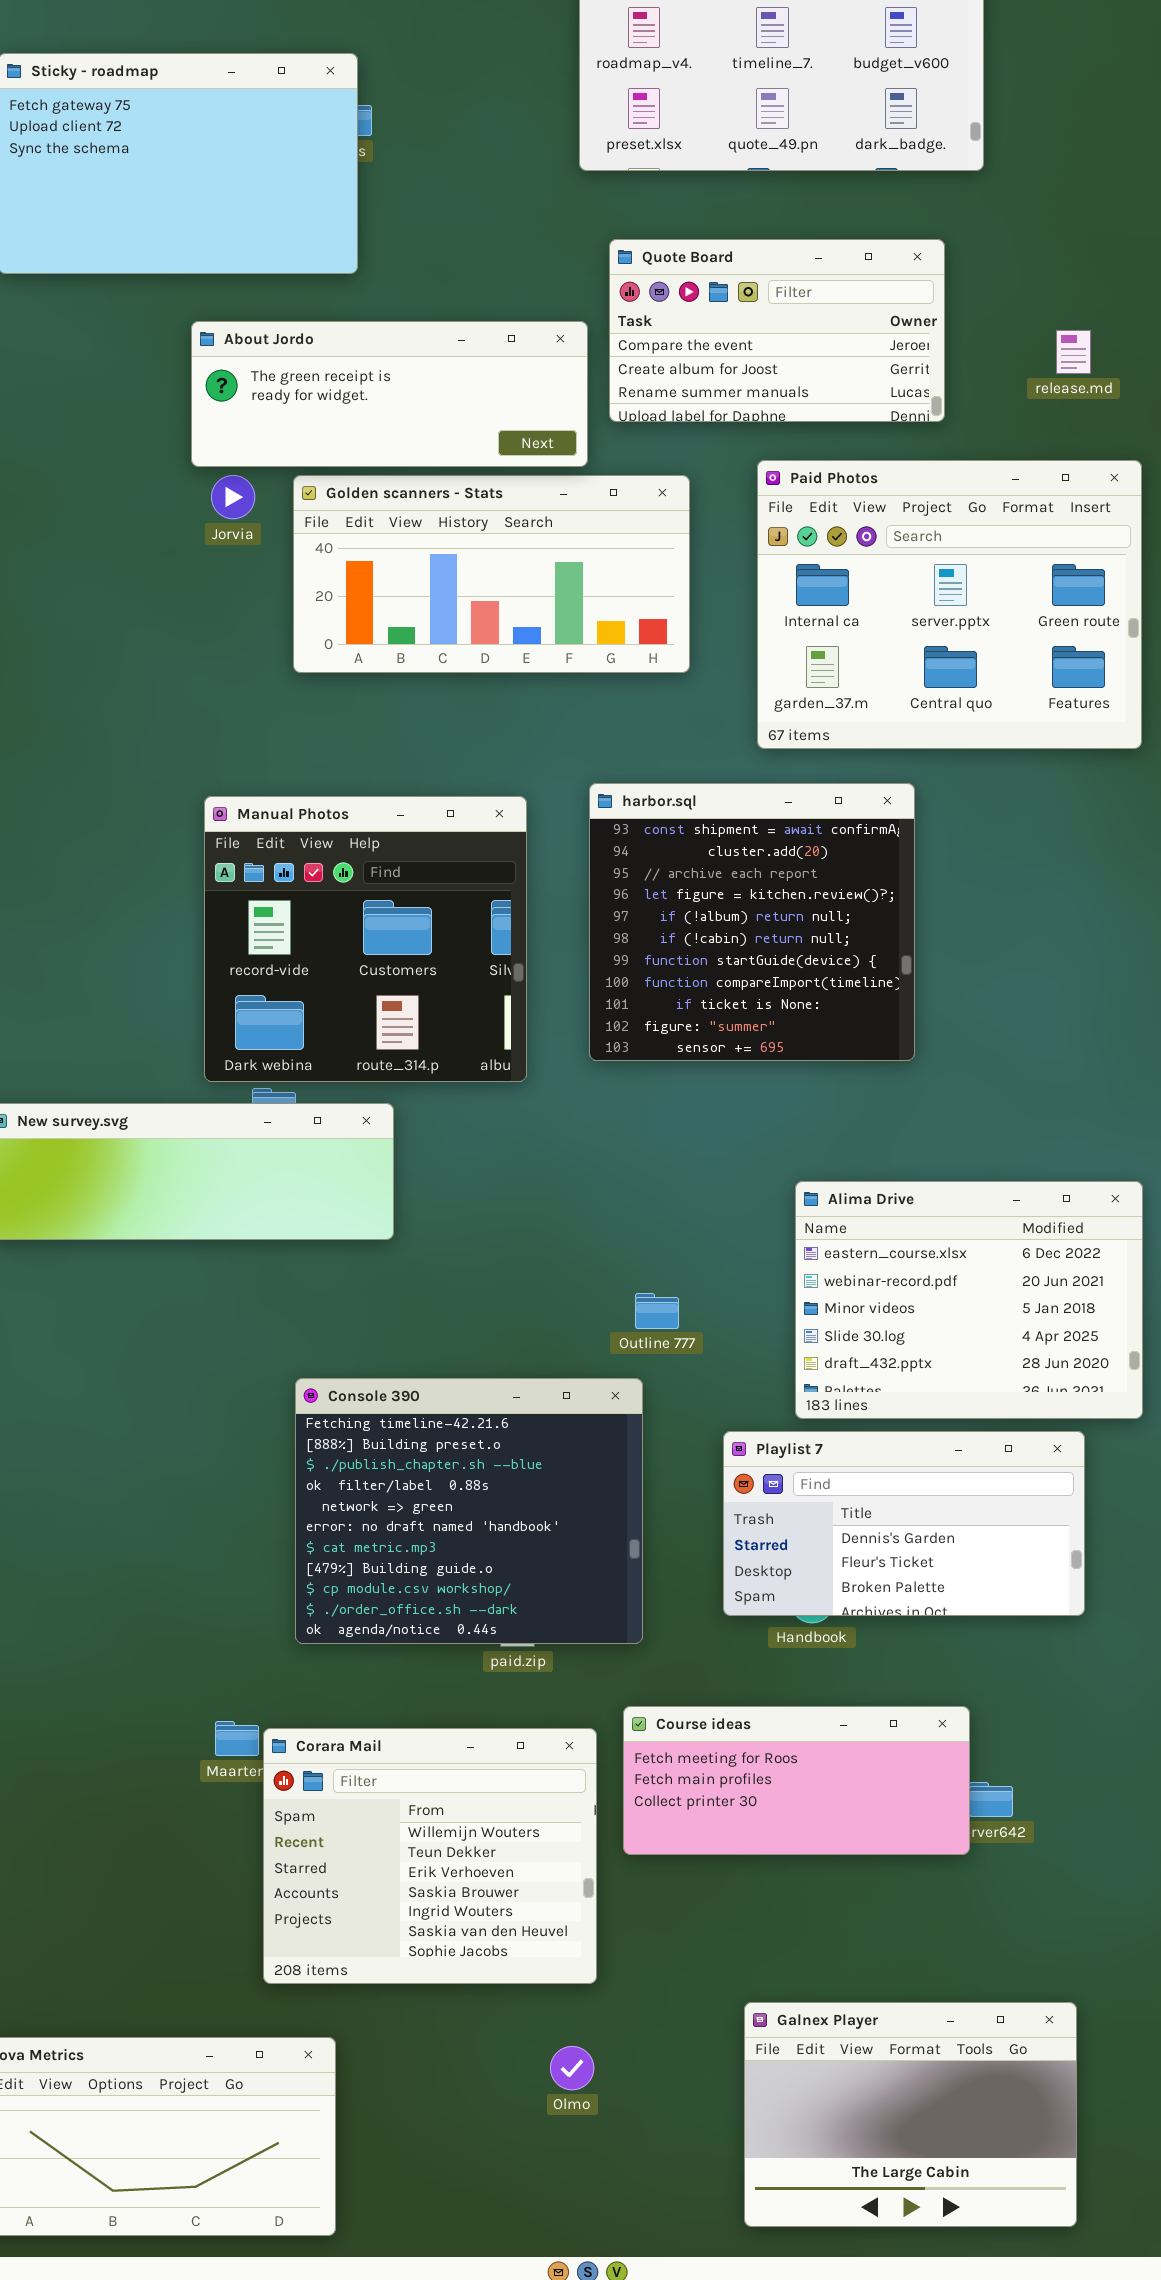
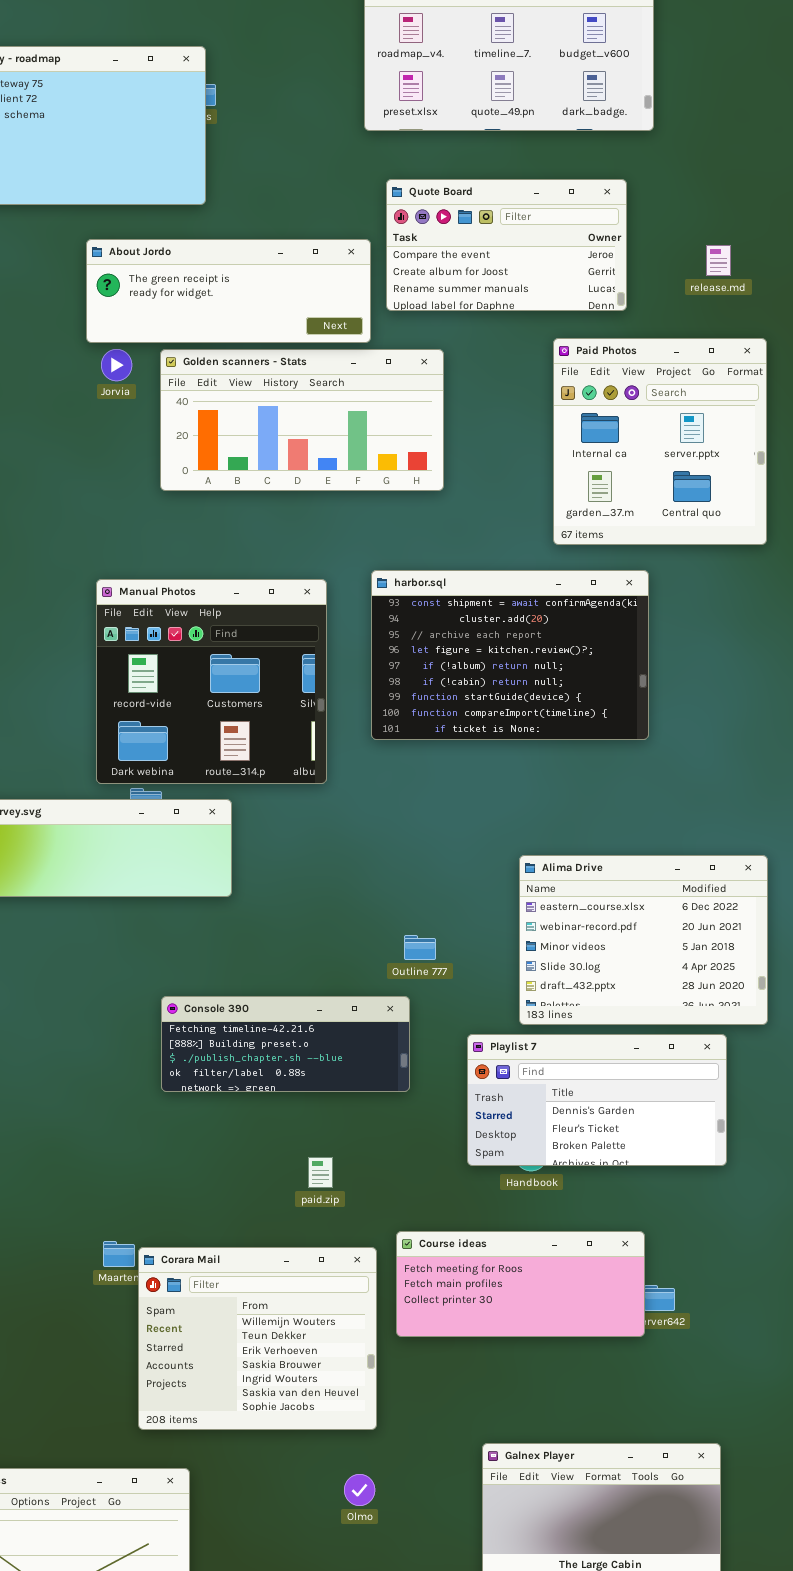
Paid Photos: [757,460,1142,749] -> [553,338,767,545], resized
harbor.sql: [589,783,915,1061] -> [371,570,649,740], resized
Console 390: [295,1378,643,1644] -> [161,996,410,1092], resized

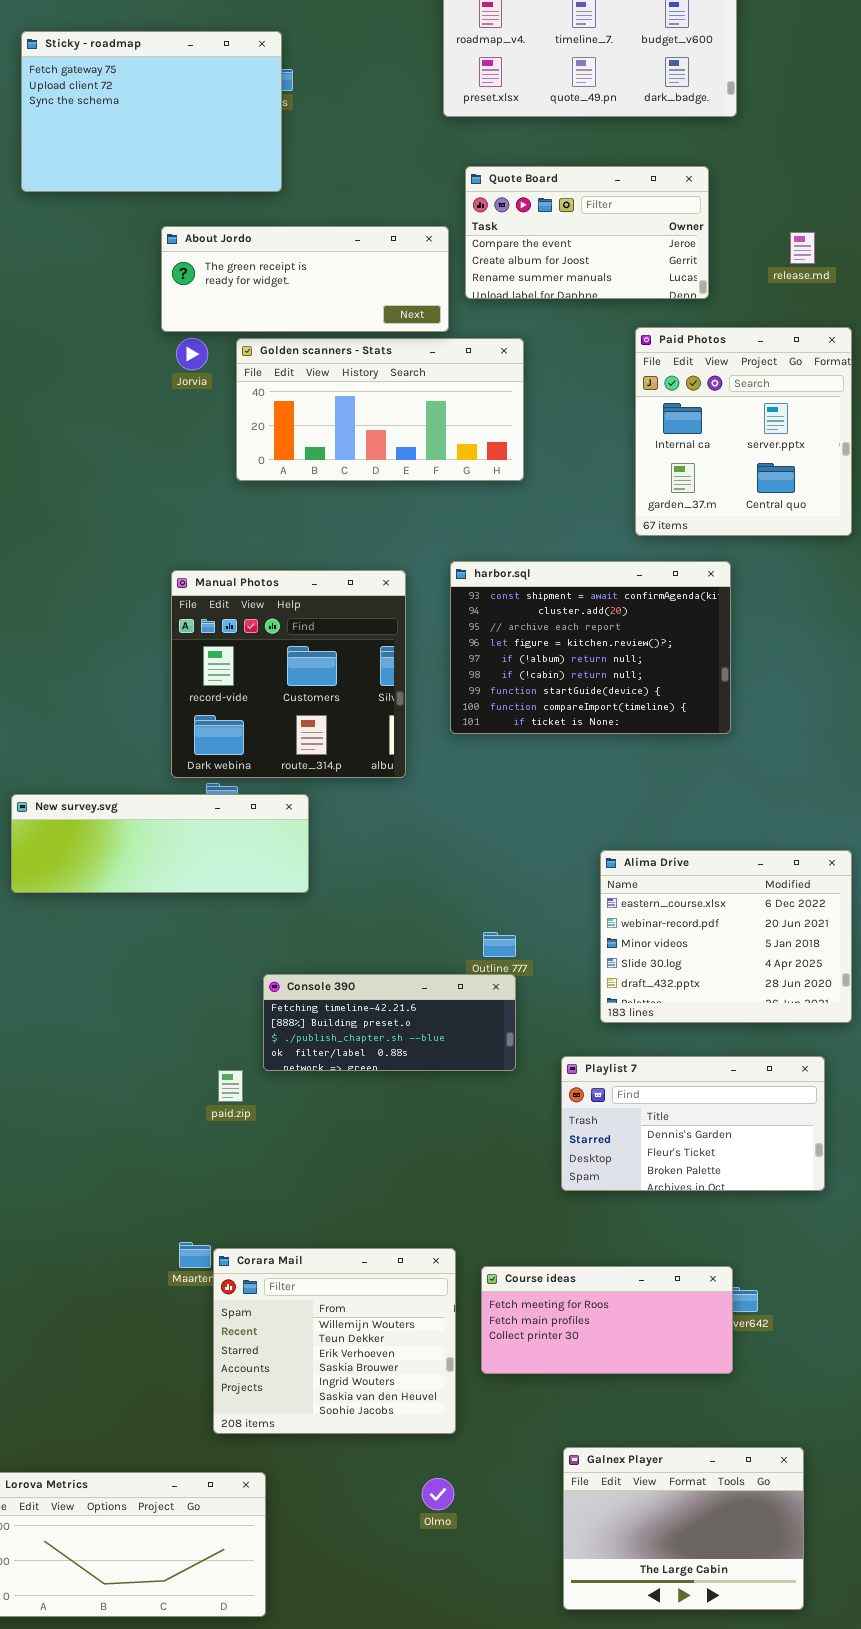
Console 390: [161,996,410,1092] -> [263,974,516,1071], moved
Playlist 7: [467,1034,727,1166] -> [561,1056,825,1191], moved
paid.zip: [308,1157,333,1188] -> [218,1070,243,1102], moved
Course ideas: [396,1231,645,1337] -> [481,1266,733,1374], moved

